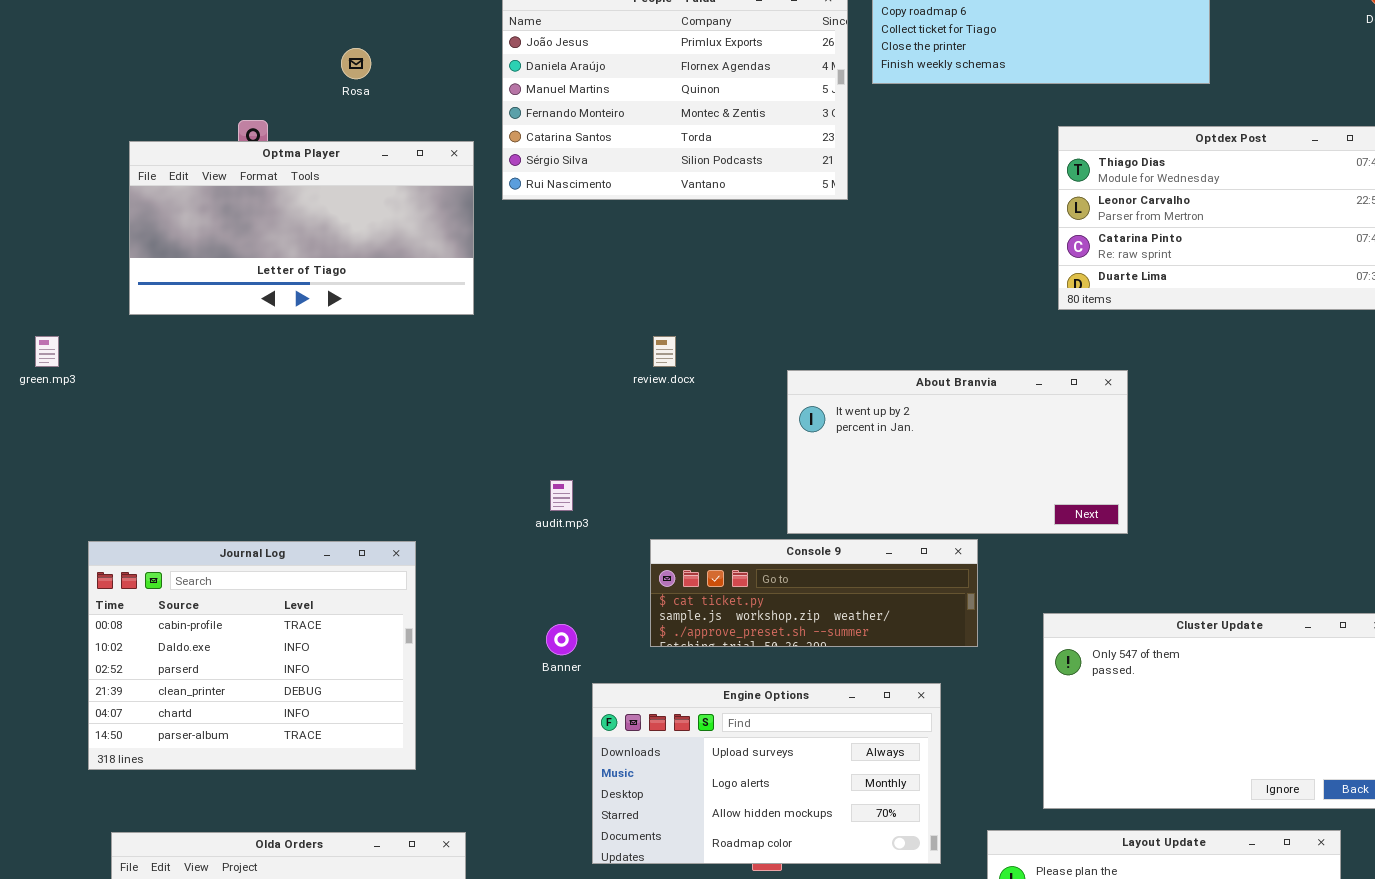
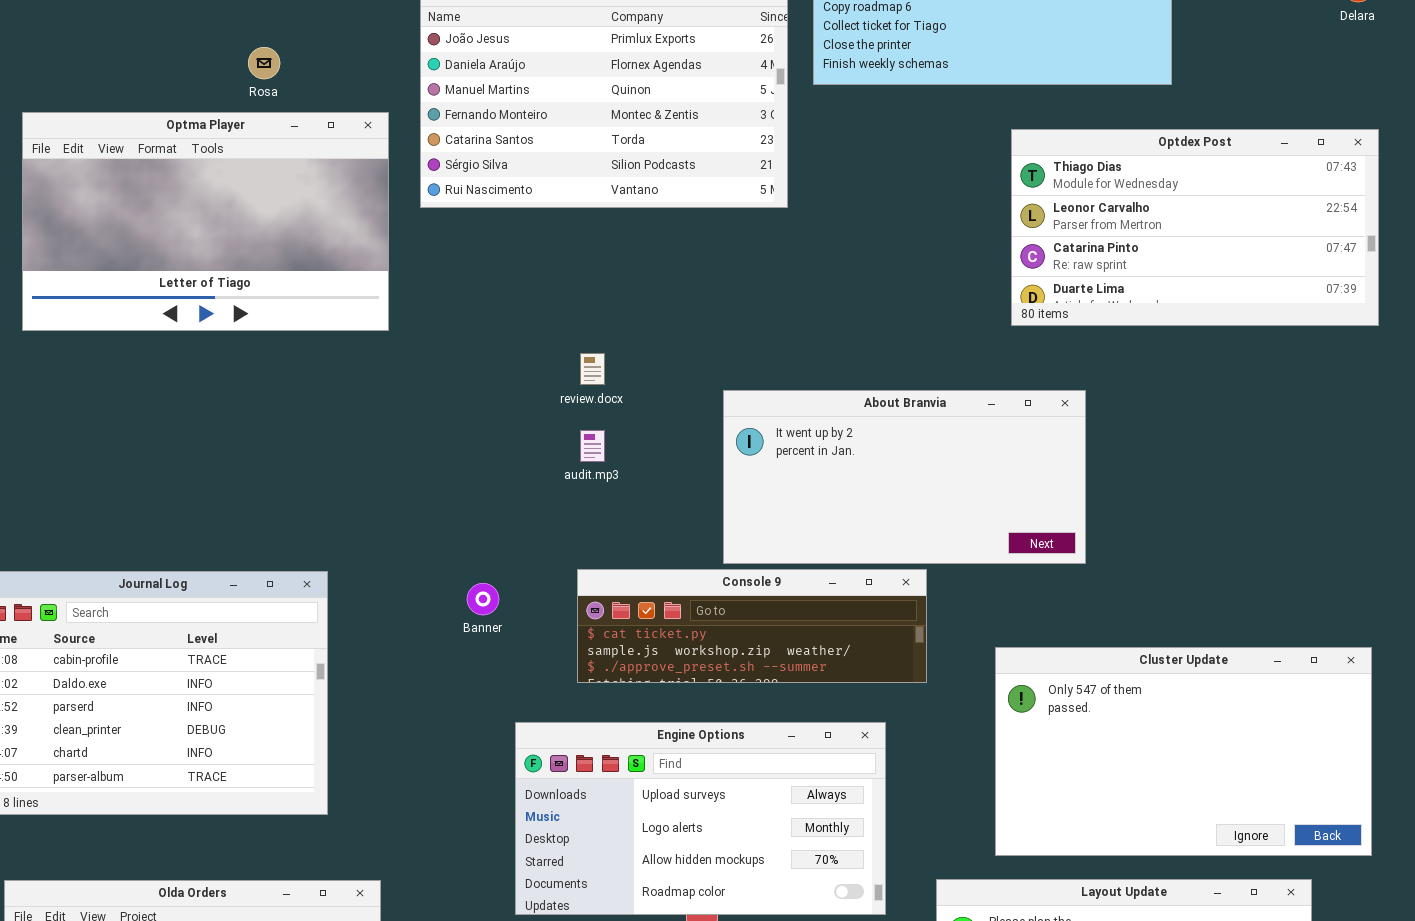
Optma Player: [129,141,474,315] -> [22,112,389,331], resized
audit.mp3: [550,480,573,511] -> [580,430,605,462], moved
Banner: [546,624,577,655] -> [467,583,499,615], moved

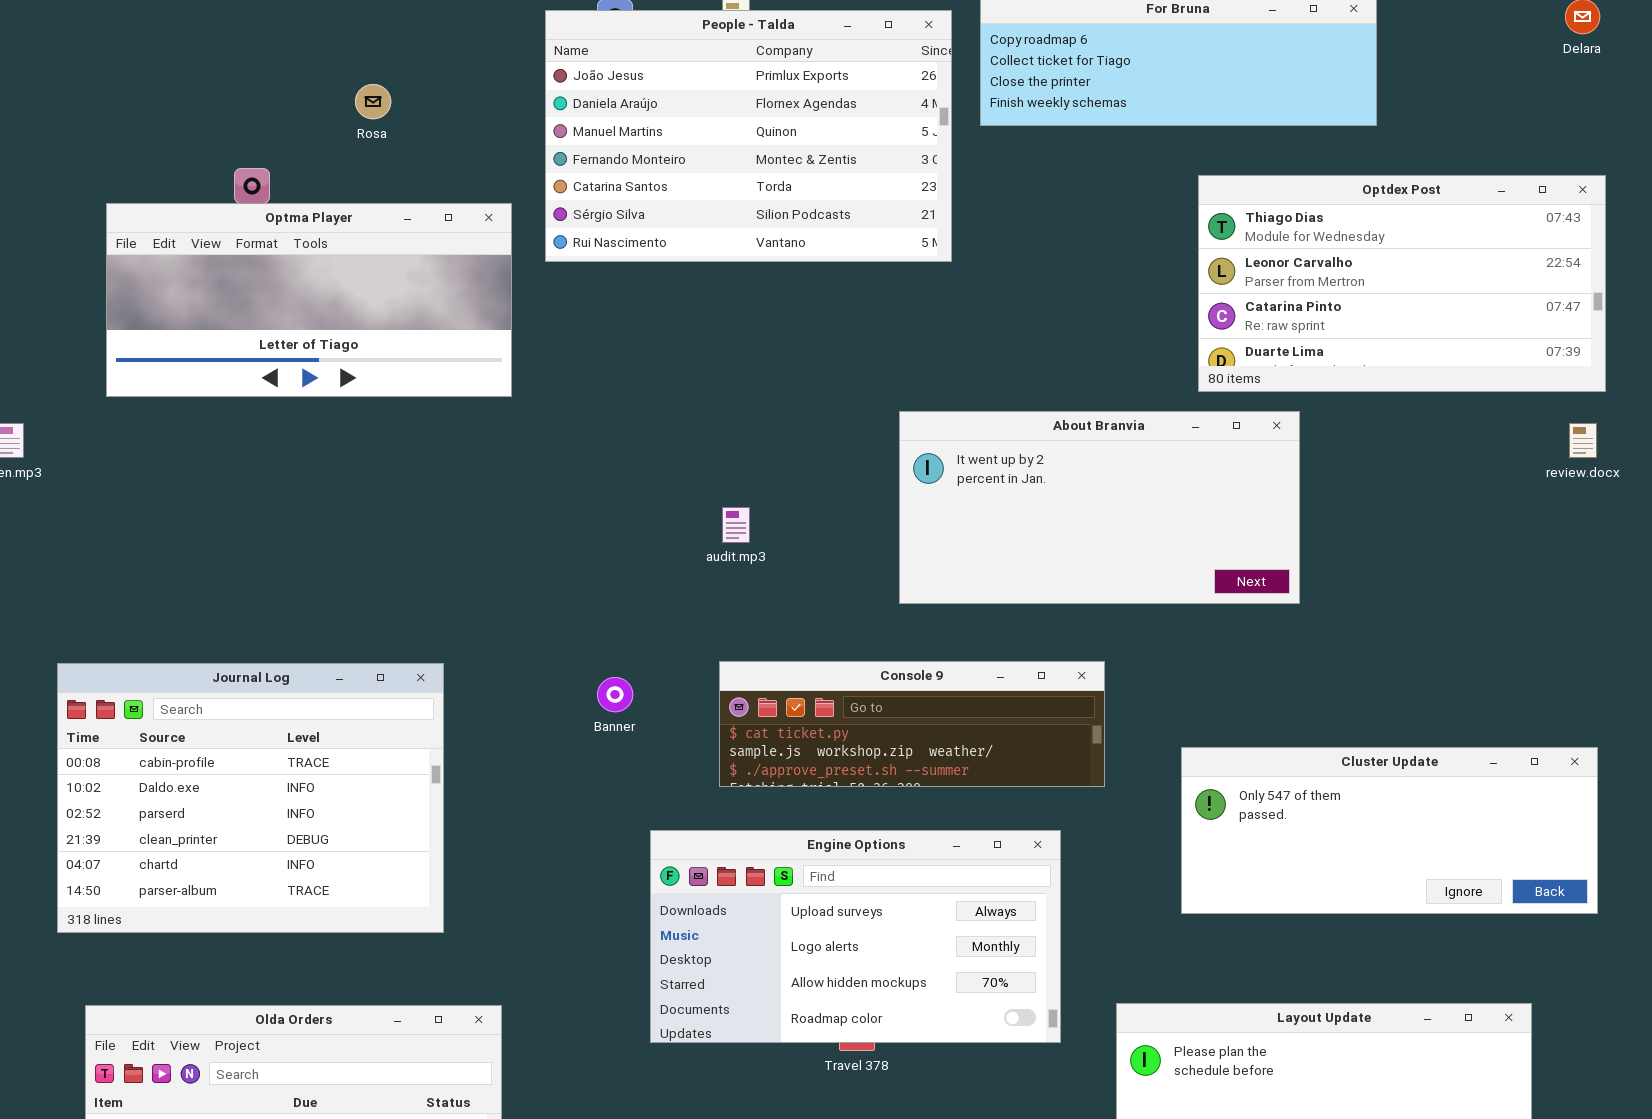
Optma Player: [22,112,389,331] -> [106,203,512,397], resized
review.docx: [580,353,605,385] -> [1569,423,1597,458], moved
About Branvia: [723,390,1086,564] -> [899,411,1300,604], moved
Cluster Update: [995,647,1372,856] -> [1181,747,1598,914], resized

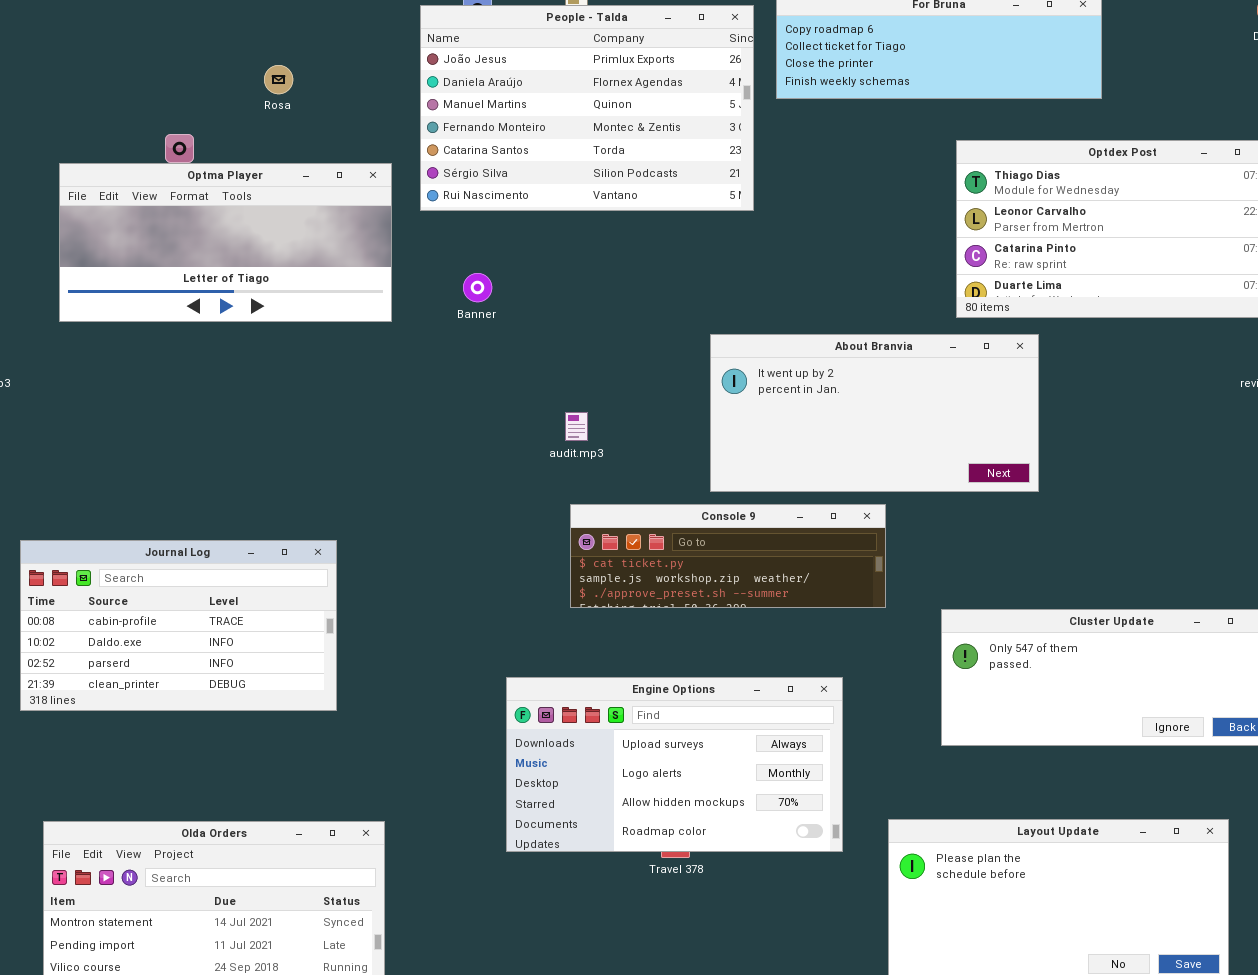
Console 9: [719,661,1105,787] -> [570,504,886,608], moved
Journal Log: [57,663,444,933] -> [20,540,337,711], resized
Banner: [597,677,633,712] -> [463,273,492,302], moved

